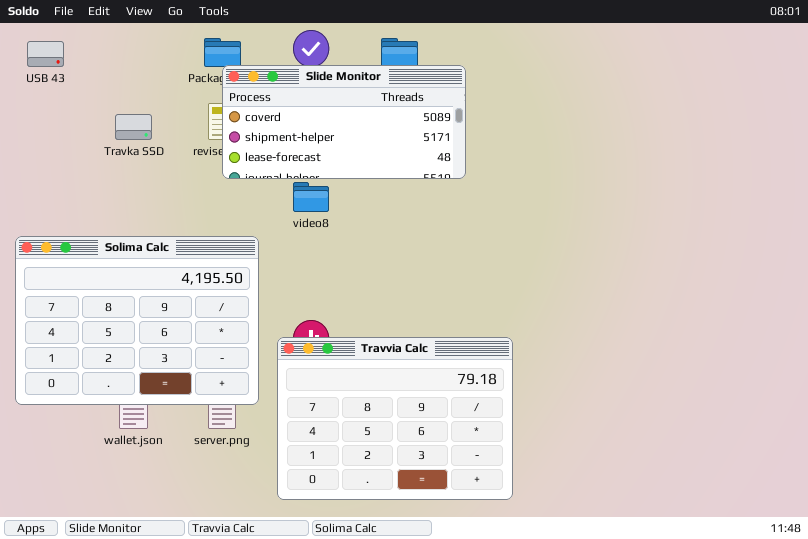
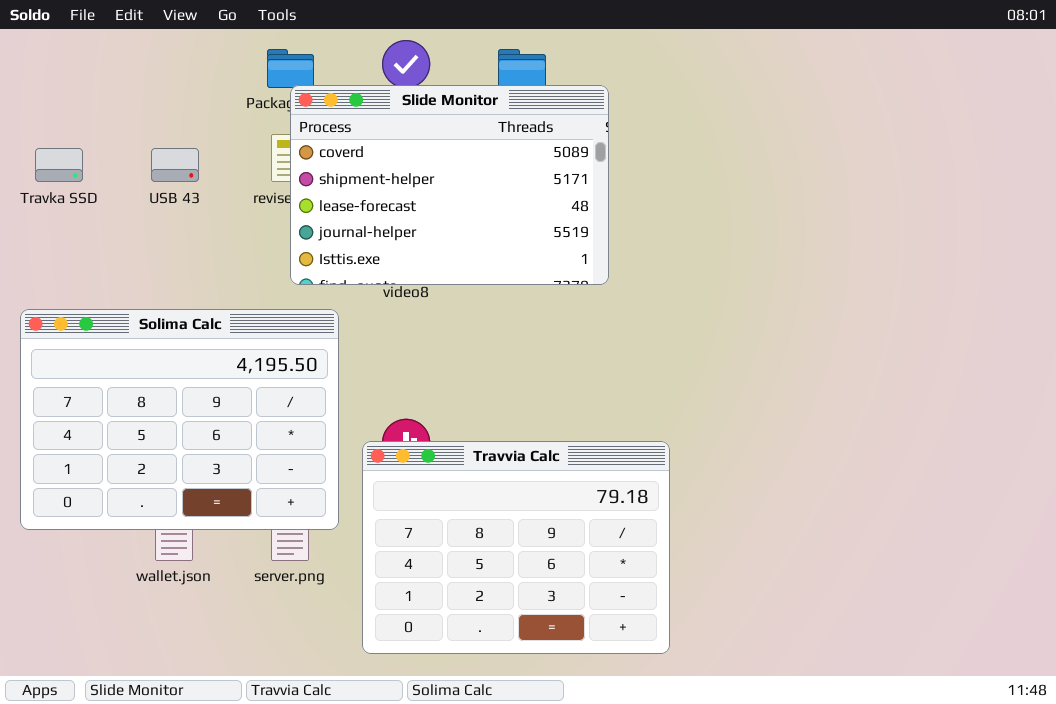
USB 43: [27,41,64,67] -> [151,148,199,182], moved
Slide Monitor: [222,65,466,179] -> [290,85,609,285], resized
Travka SSD: [115,114,152,140] -> [35,148,83,182], moved

